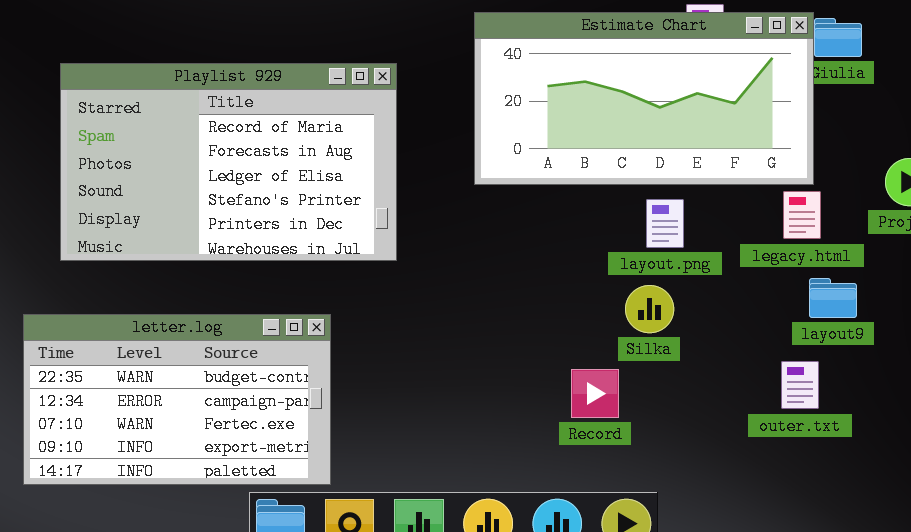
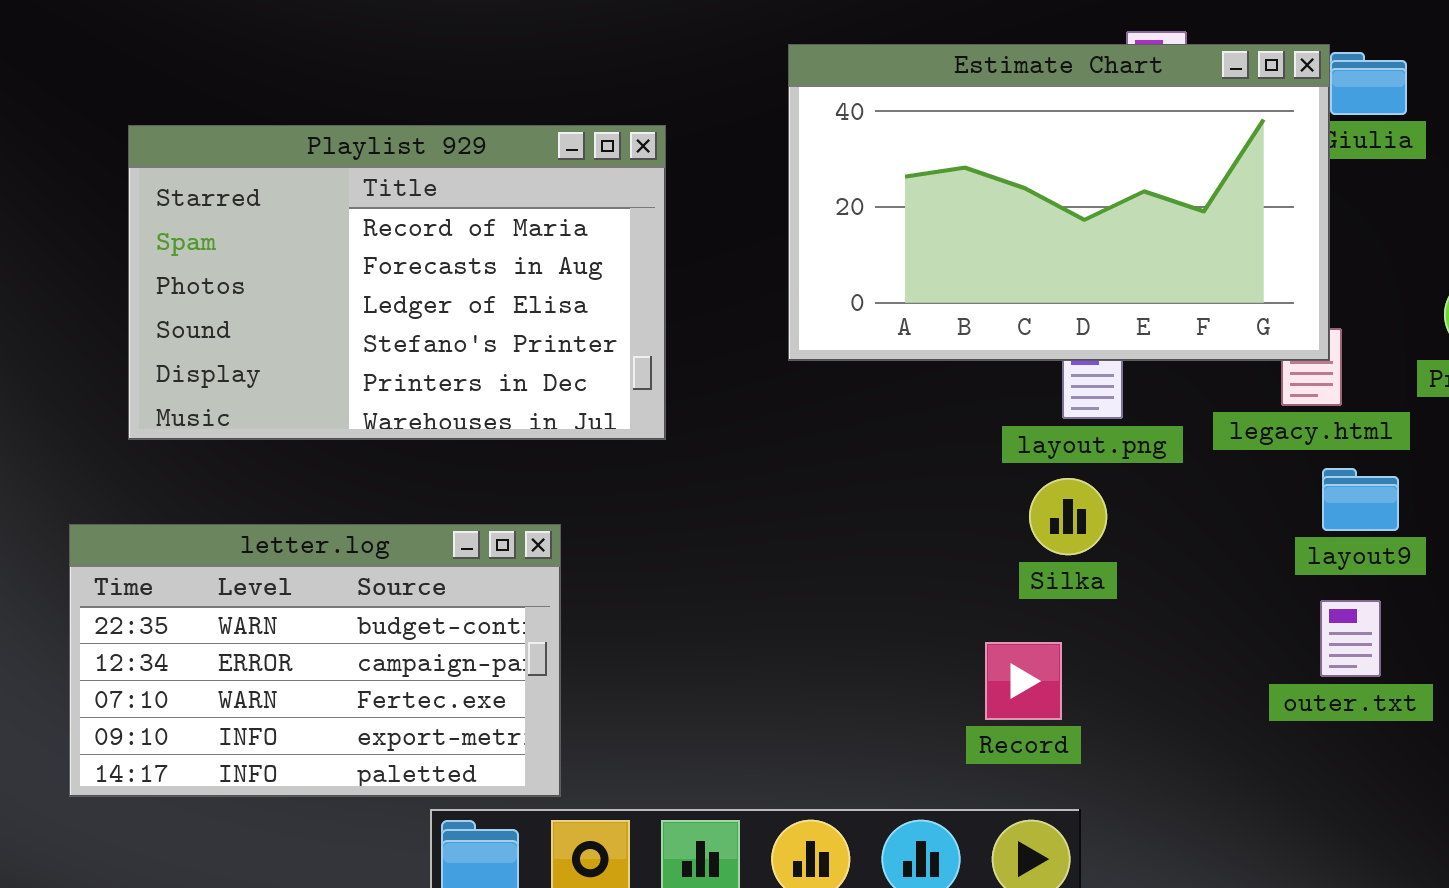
Estimate Chart: [474,12,814,185] -> [788,44,1330,361], resized
outer.txt: [781,361,819,409] -> [1320,600,1381,677], moved
Record: [571,369,619,418] -> [985,642,1062,720], moved

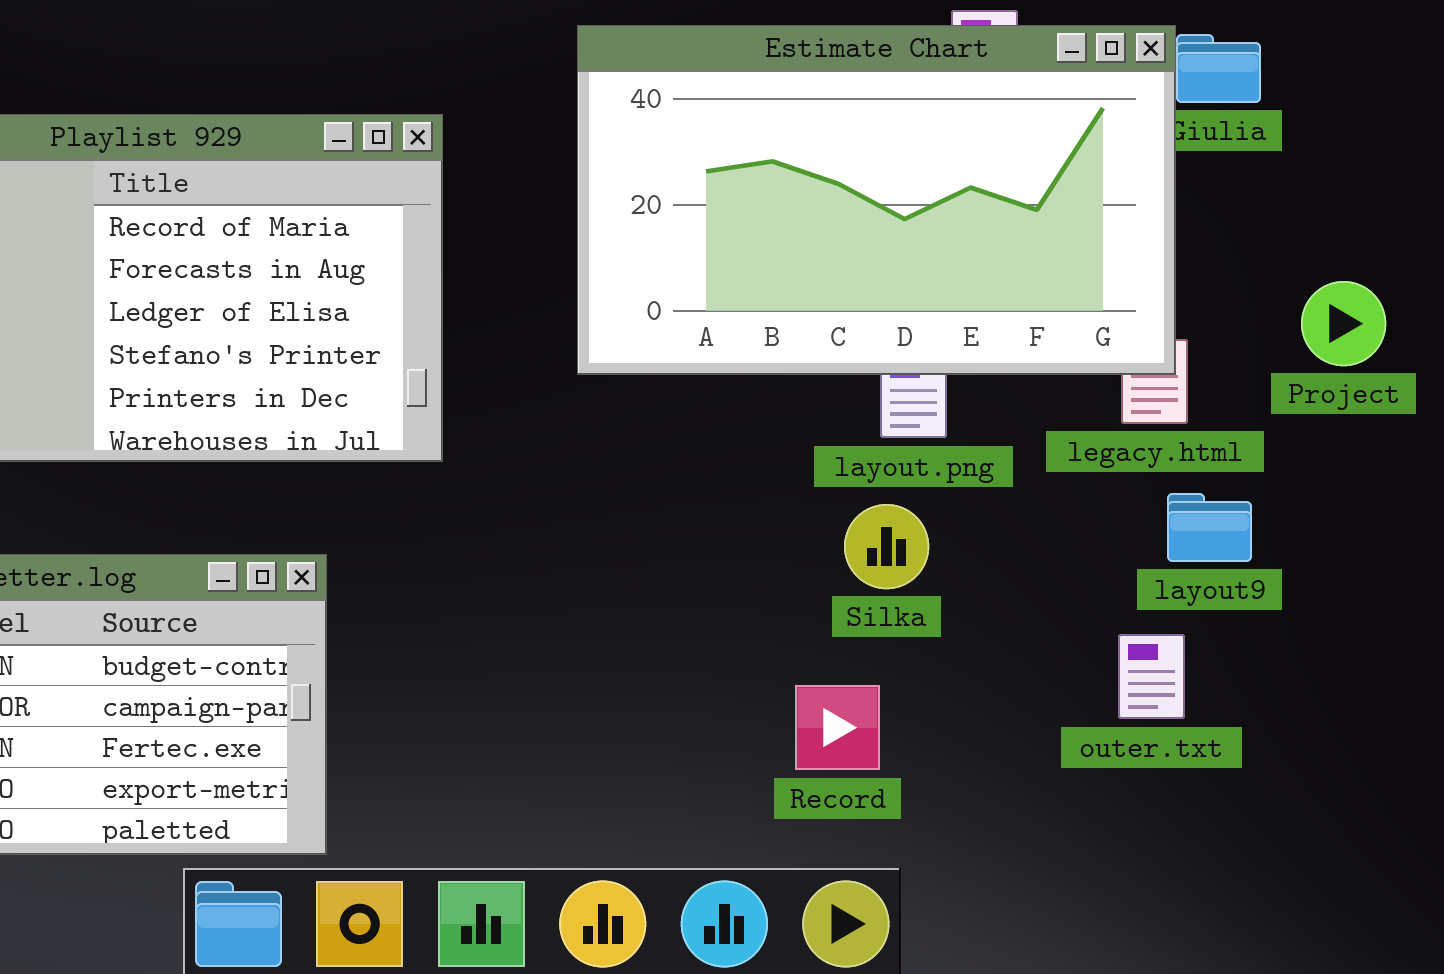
outer.txt: [1320,600,1381,677] -> [1118,634,1185,719], moved

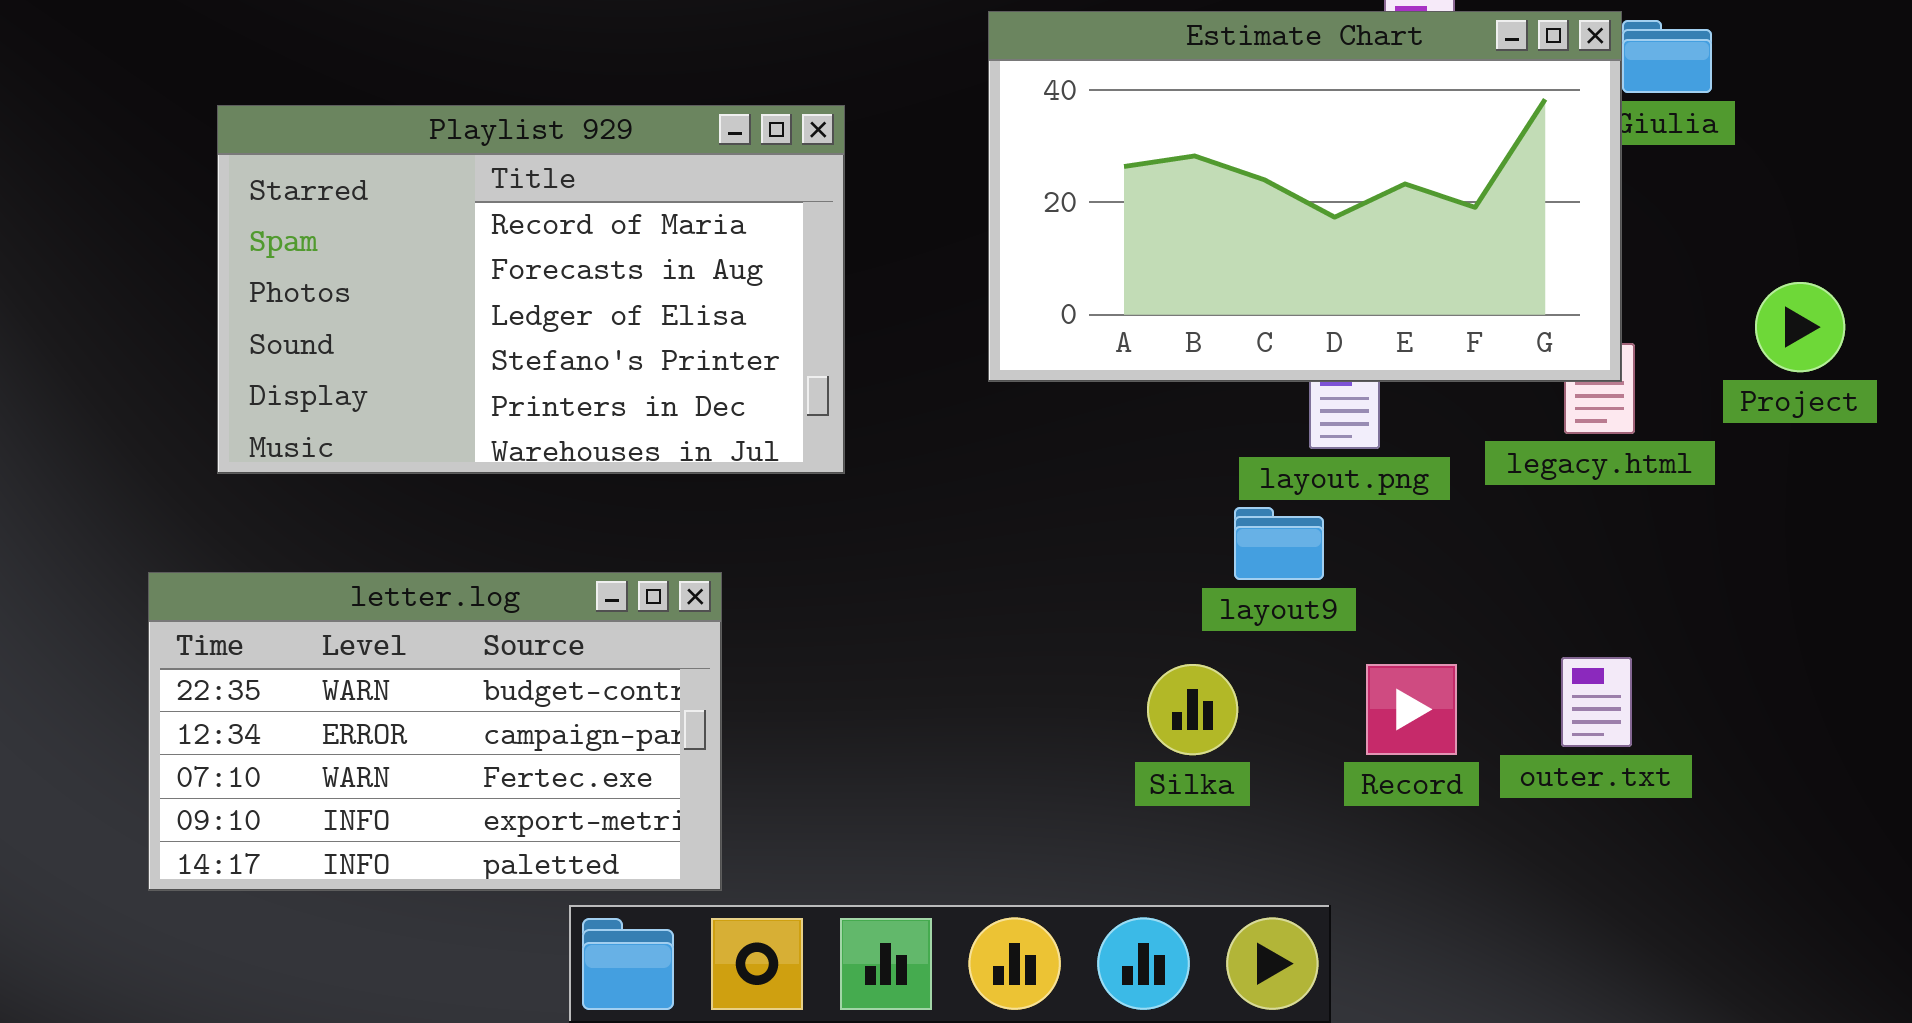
layout9: [1167,493,1252,562] -> [1234,507,1324,580], moved
Silka: [844,504,929,589] -> [1147,664,1238,755], moved
Record: [795,685,880,770] -> [1366,664,1457,755], moved

